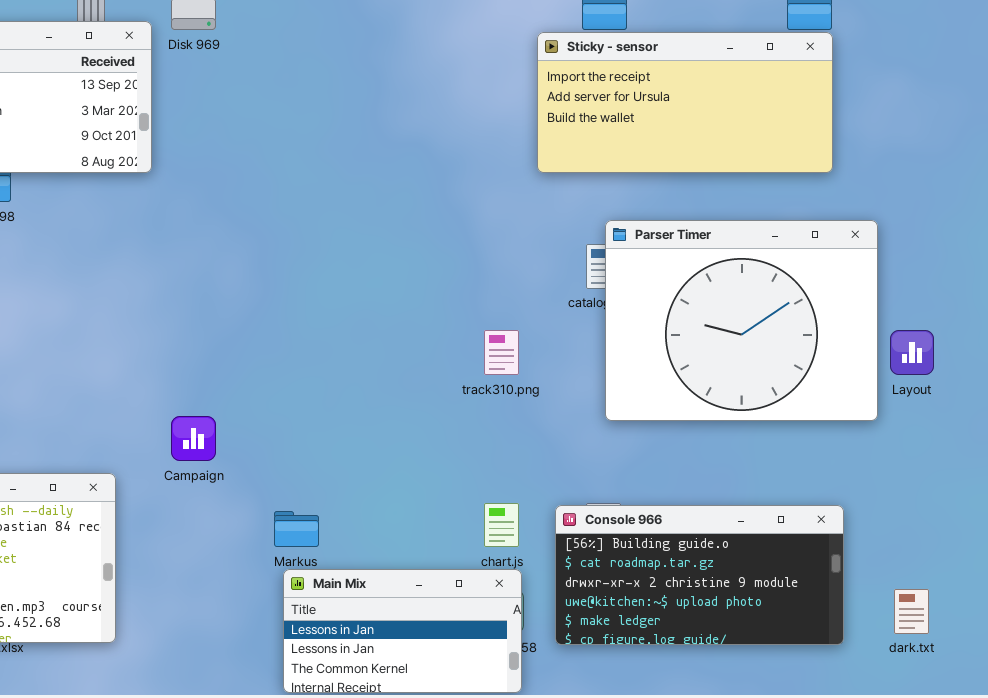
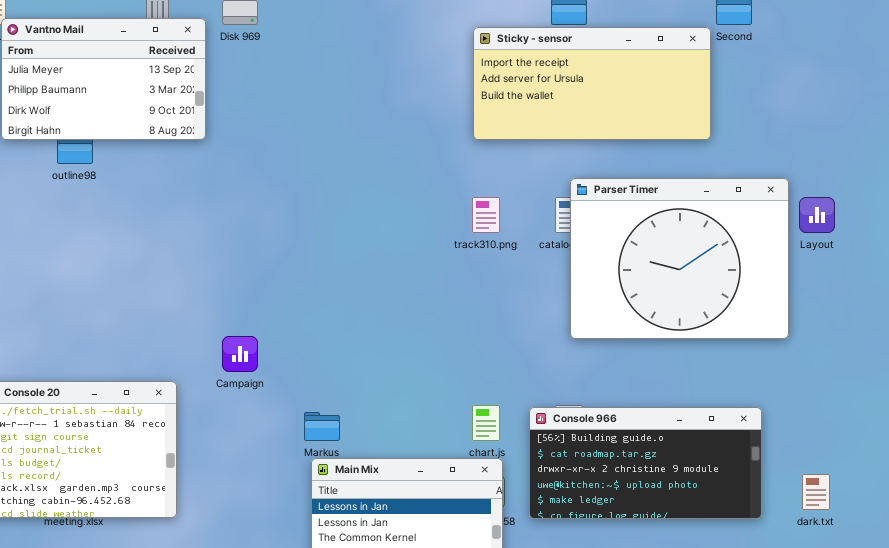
Sticky - sensor: [537,32,833,173] -> [473,27,711,140], moved
track310.png: [484,330,519,375] -> [472,197,500,233], moved
Layout: [890,330,934,375] -> [799,197,835,233], moved

